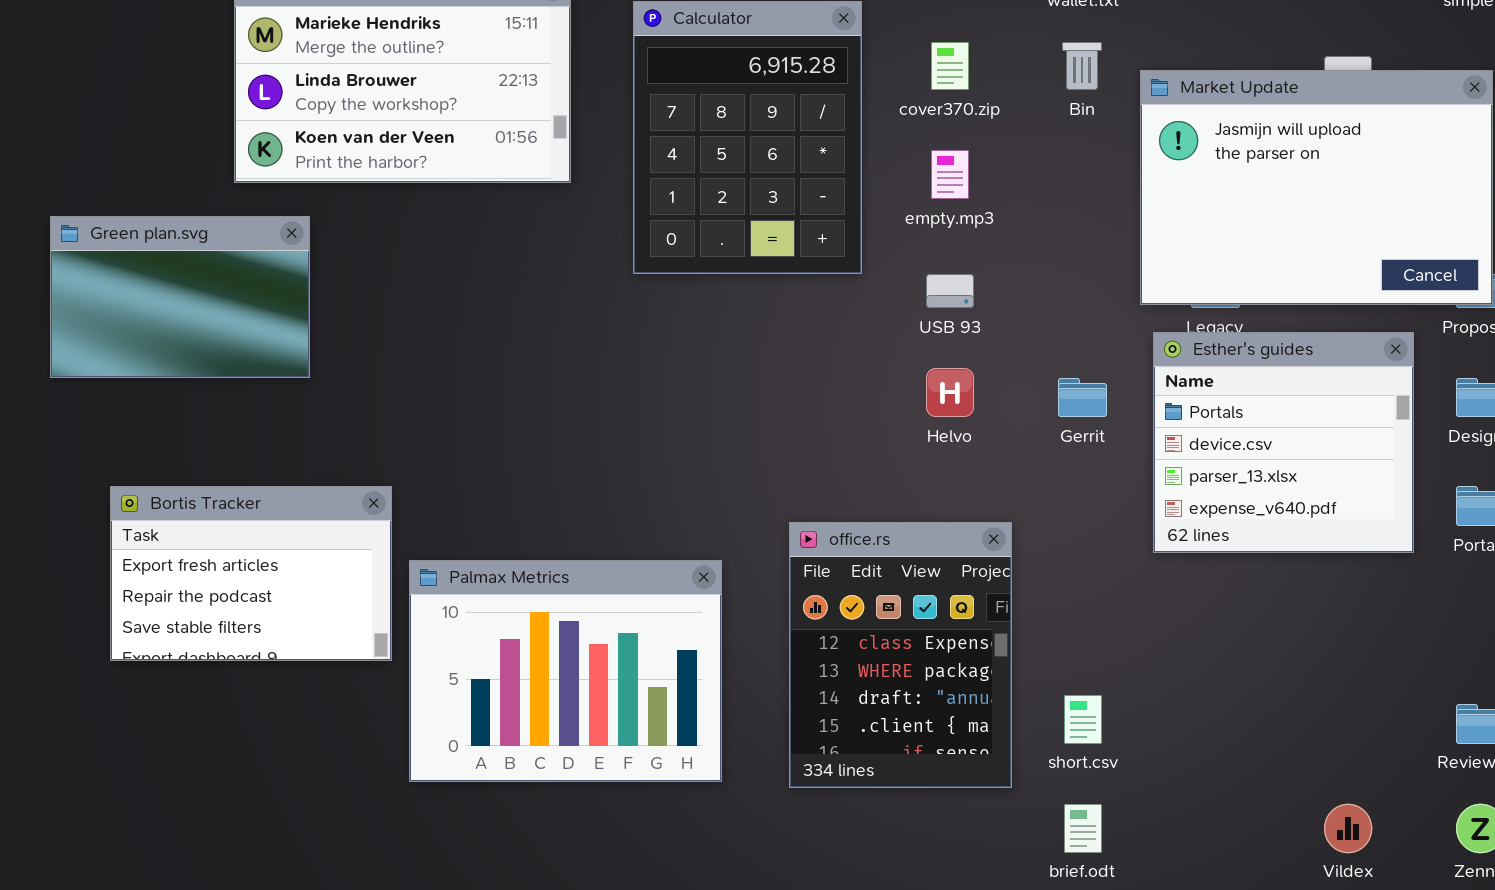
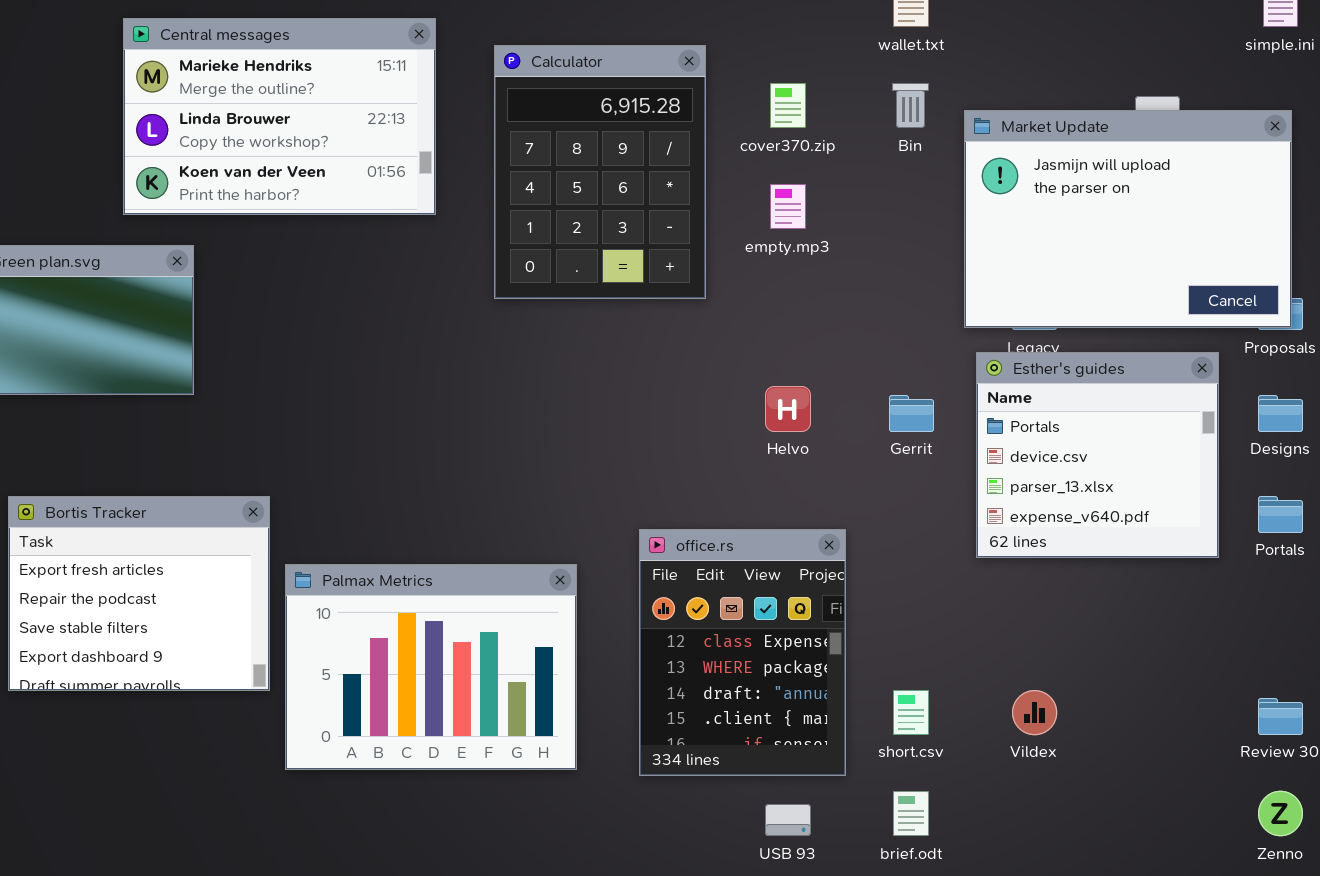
USB 93: [926,274,974,308] -> [765,804,811,836], moved
Bortis Tracker: [110,486,392,661] -> [8,496,270,691], resized
Vildex: [1324,804,1372,853] -> [1012,690,1057,735], moved

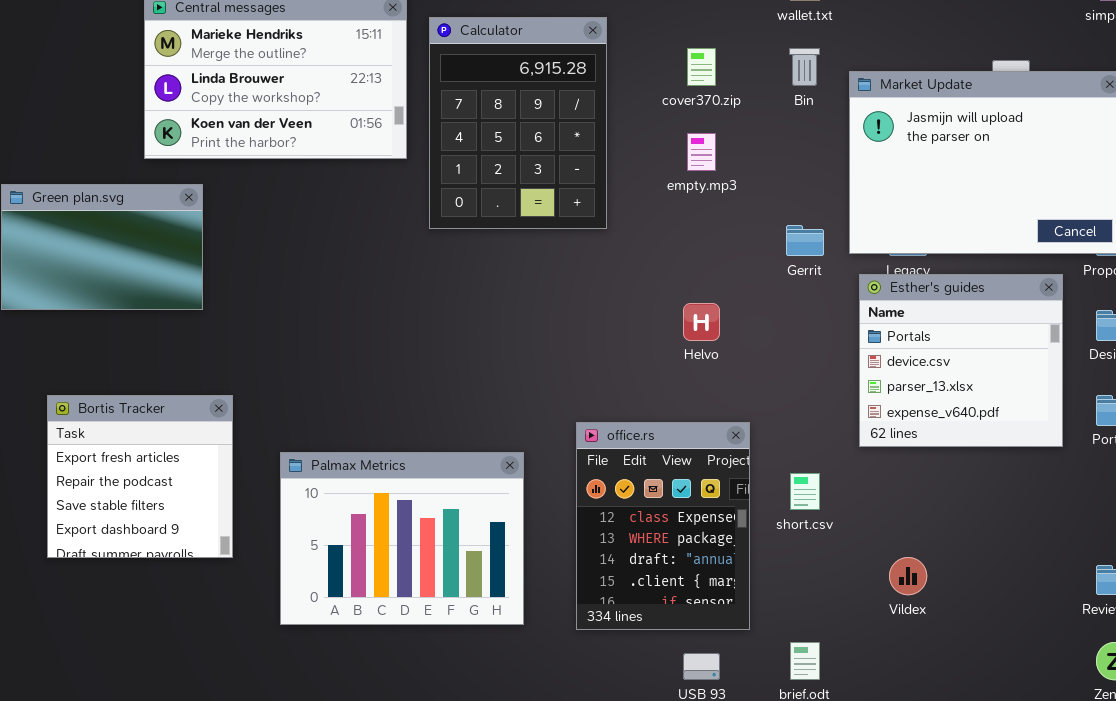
Calculator: [494,45,706,299] -> [429,17,607,229], moved
Gerrit: [889,395,934,432] -> [786,225,824,256], moved
Bortis Tracker: [8,496,270,691] -> [47,395,233,558], resized
short.csv: [893,690,929,735] -> [790,473,820,510], moved

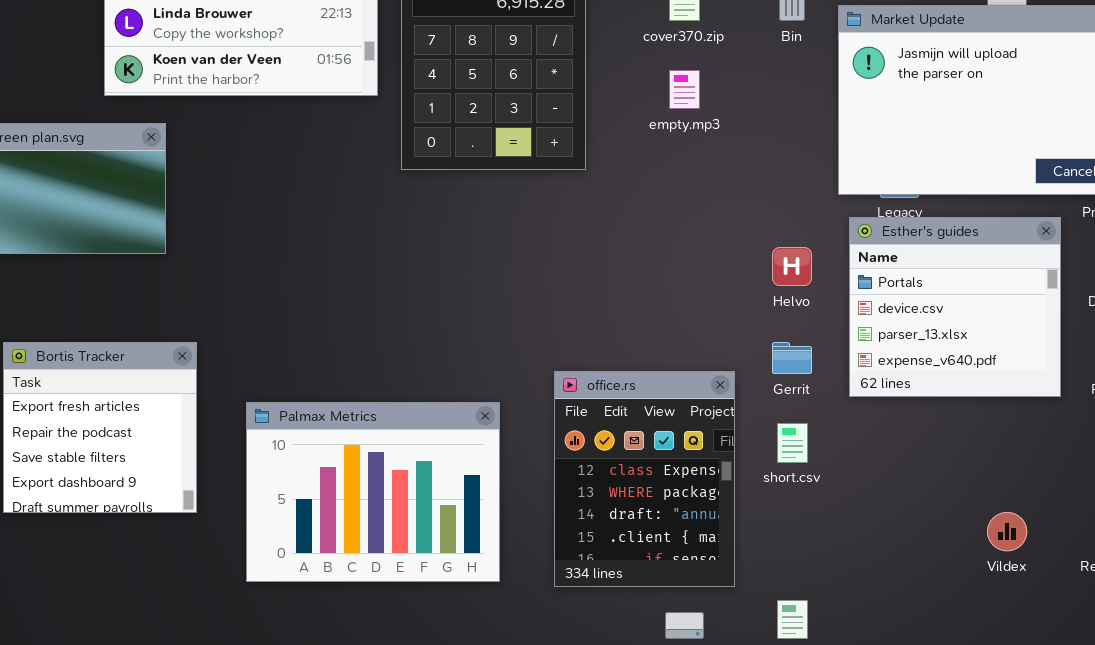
Gerrit: [786,225,824,256] -> [772,342,812,374], moved
Helvo: [683,303,720,341] -> [772,247,812,286], moved
Vildex: [889,557,927,595] -> [987,512,1027,551], moved

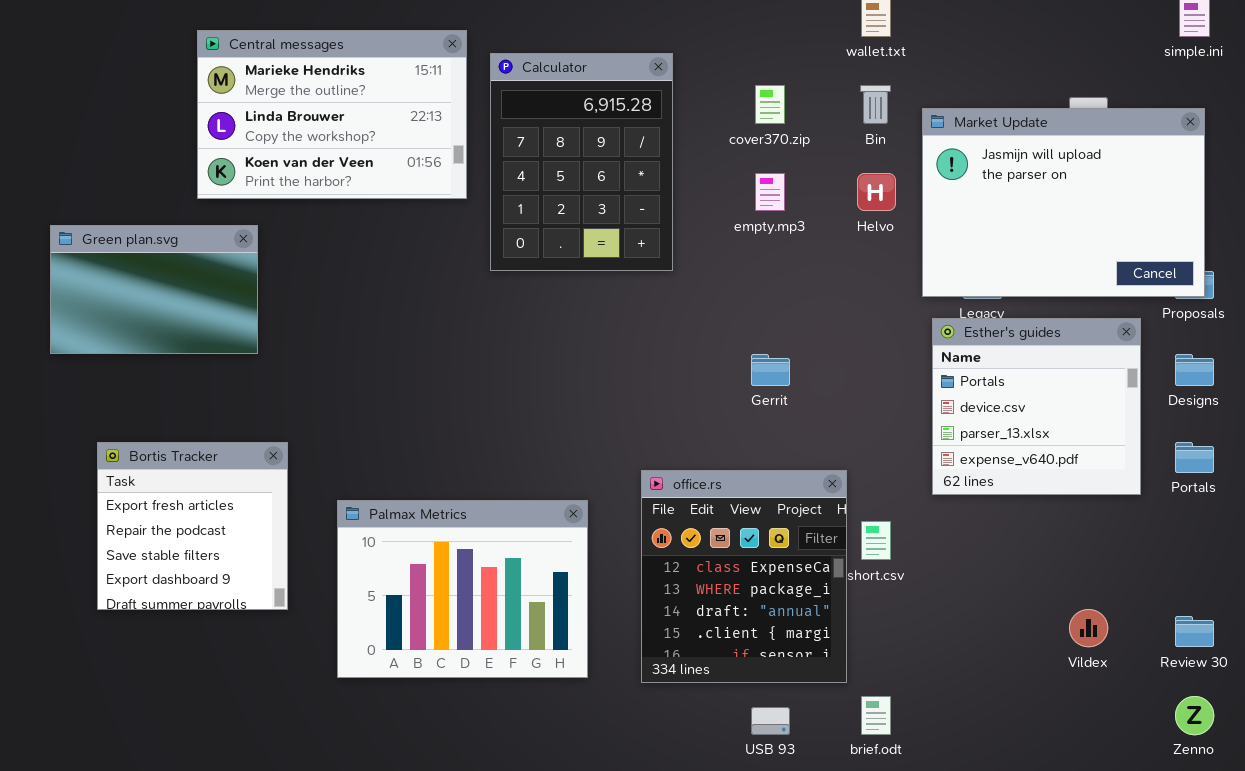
Helvo: [772,247,812,286] -> [857,173,896,211], moved
Gerrit: [772,342,812,374] -> [751,354,790,386], moved
office.rs: [554,371,735,587] -> [641,470,847,683], resized

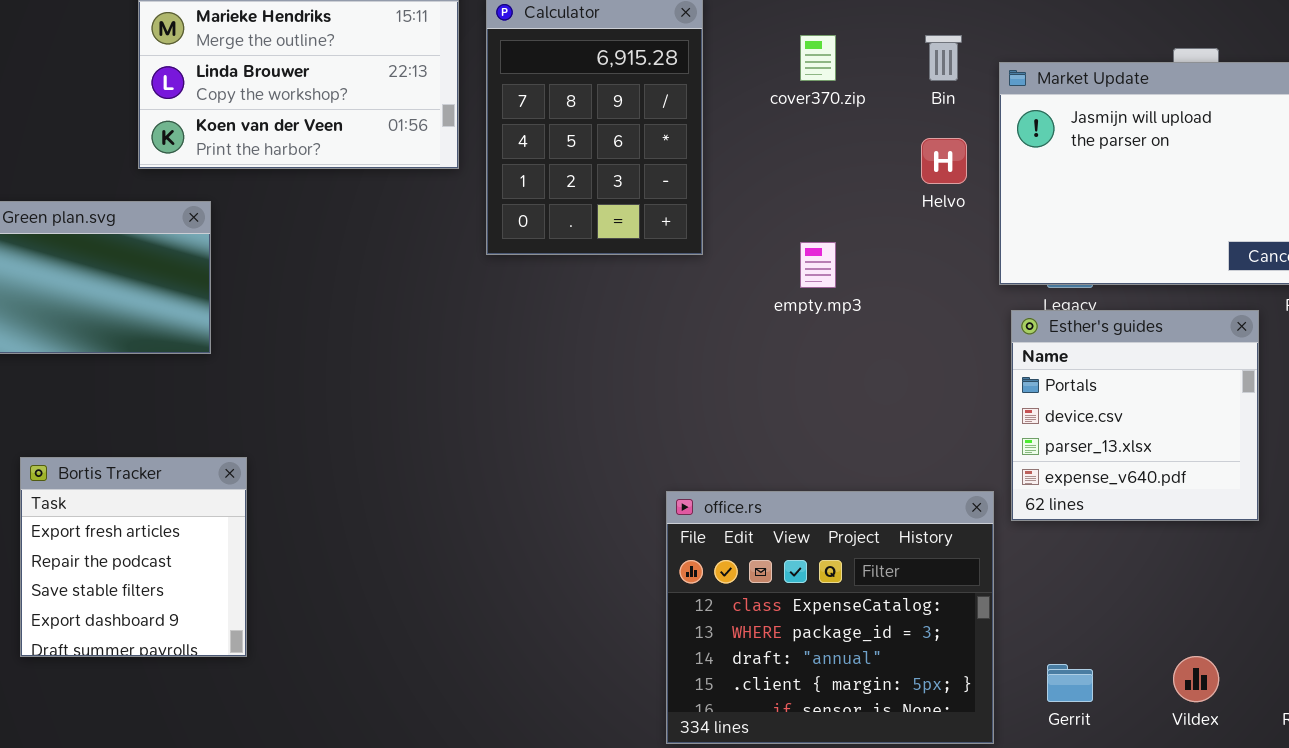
empty.mp3: [755,173,785,211] -> [800,242,836,288], moved
Gerrit: [751,354,790,386] -> [1047,664,1093,702], moved
office.rs: [641,470,847,683] -> [666,491,994,744], resized
Palmax Metrics: [337,500,588,678] -> none, closed

